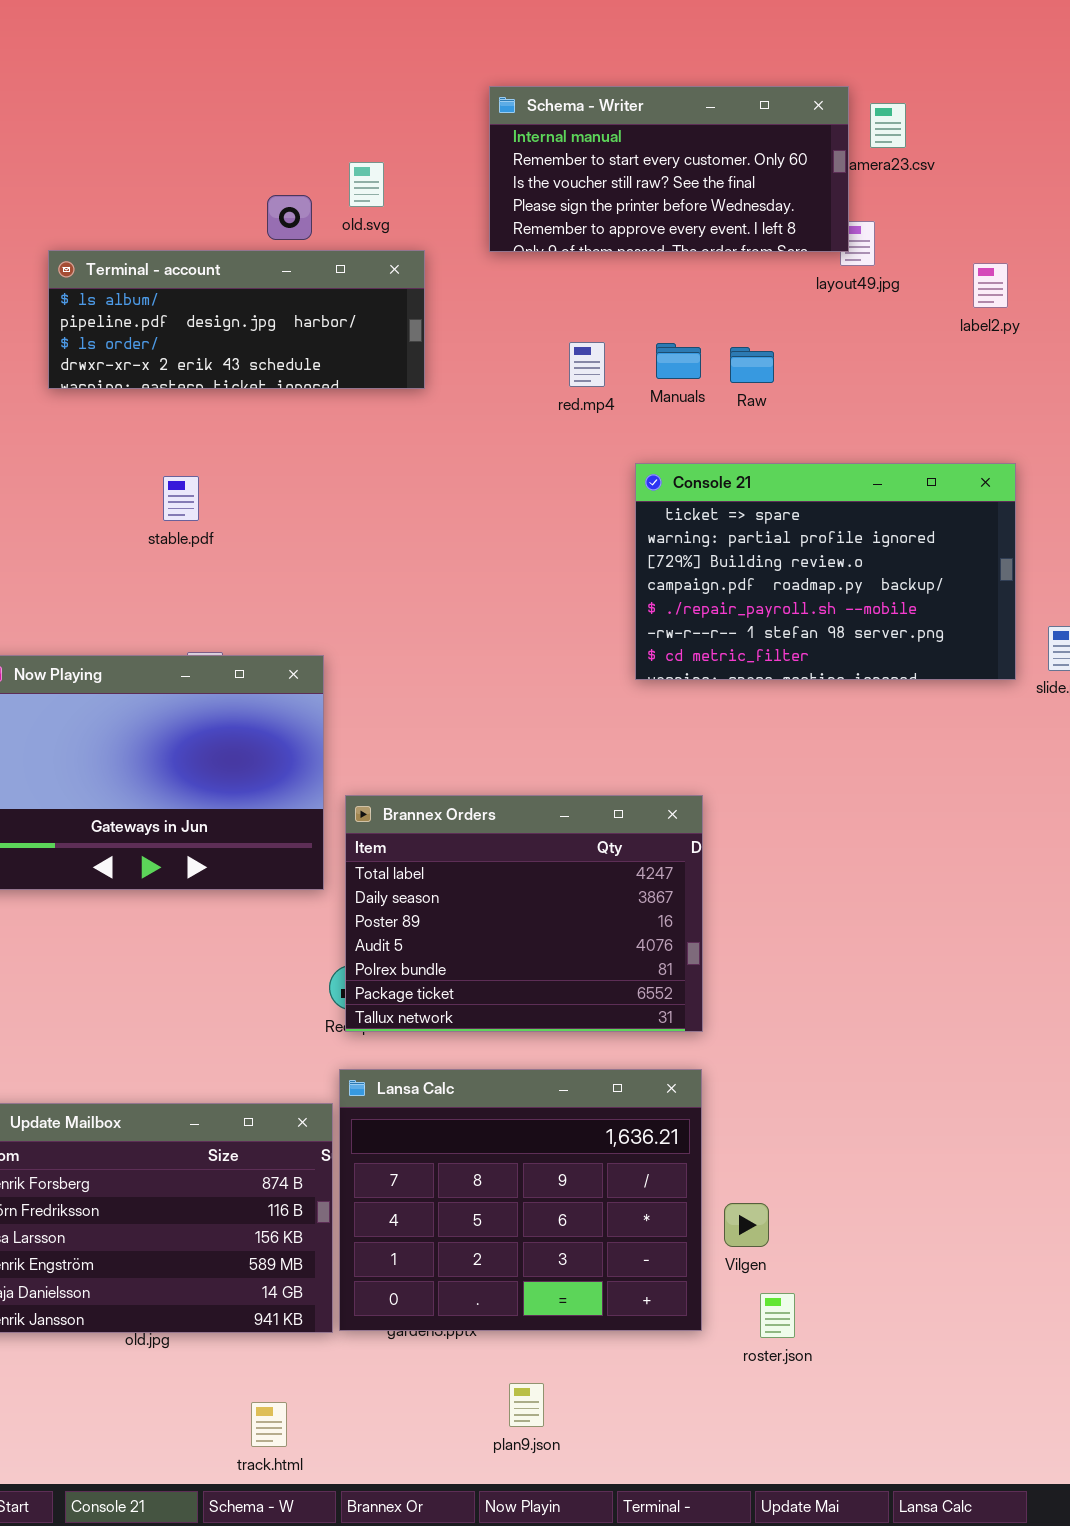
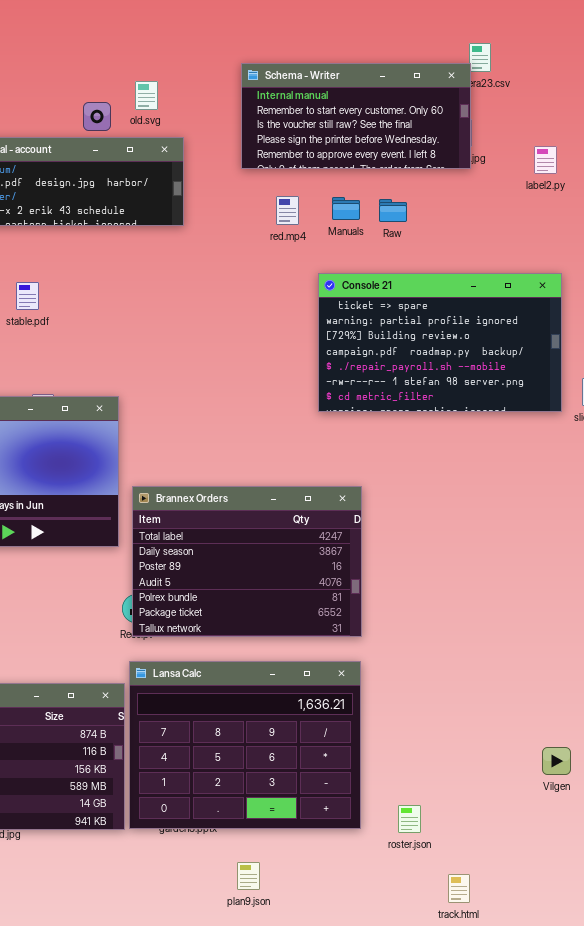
Schema - Writer: [489,86,849,252] -> [241,63,471,169], moved
Vilgen: [724,1203,769,1247] -> [542,747,571,775], moved
track.html: [251,1402,287,1447] -> [448,874,470,903], moved

